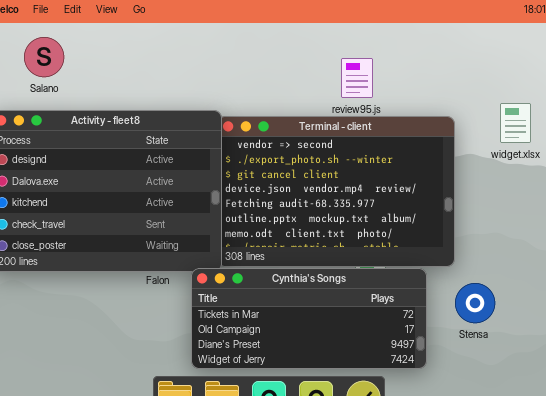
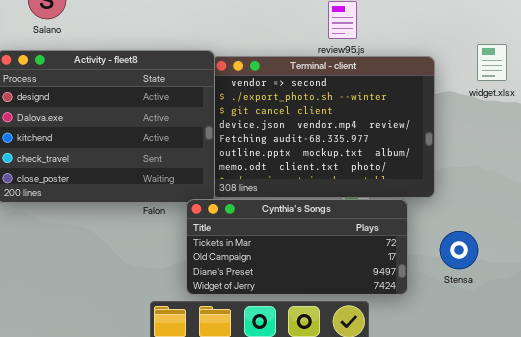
Stensa: [455,283,495,323] -> [440,231,478,269], moved

